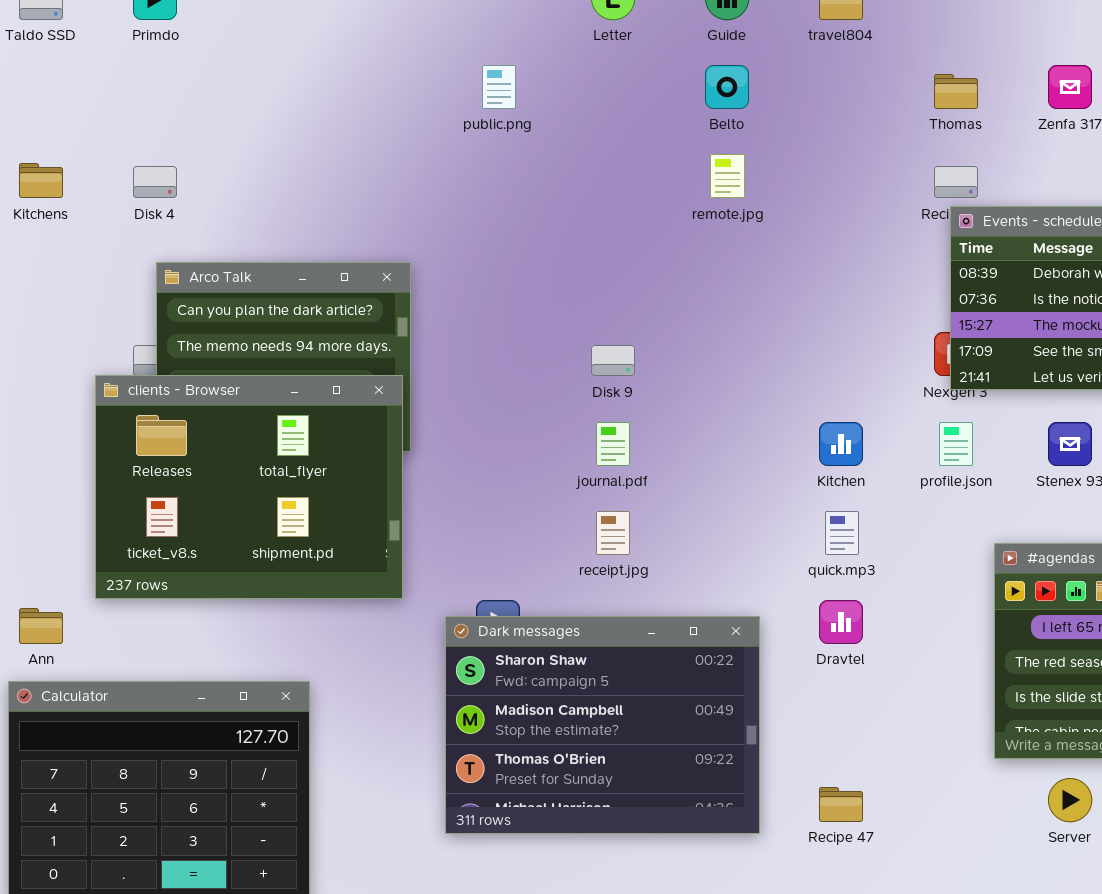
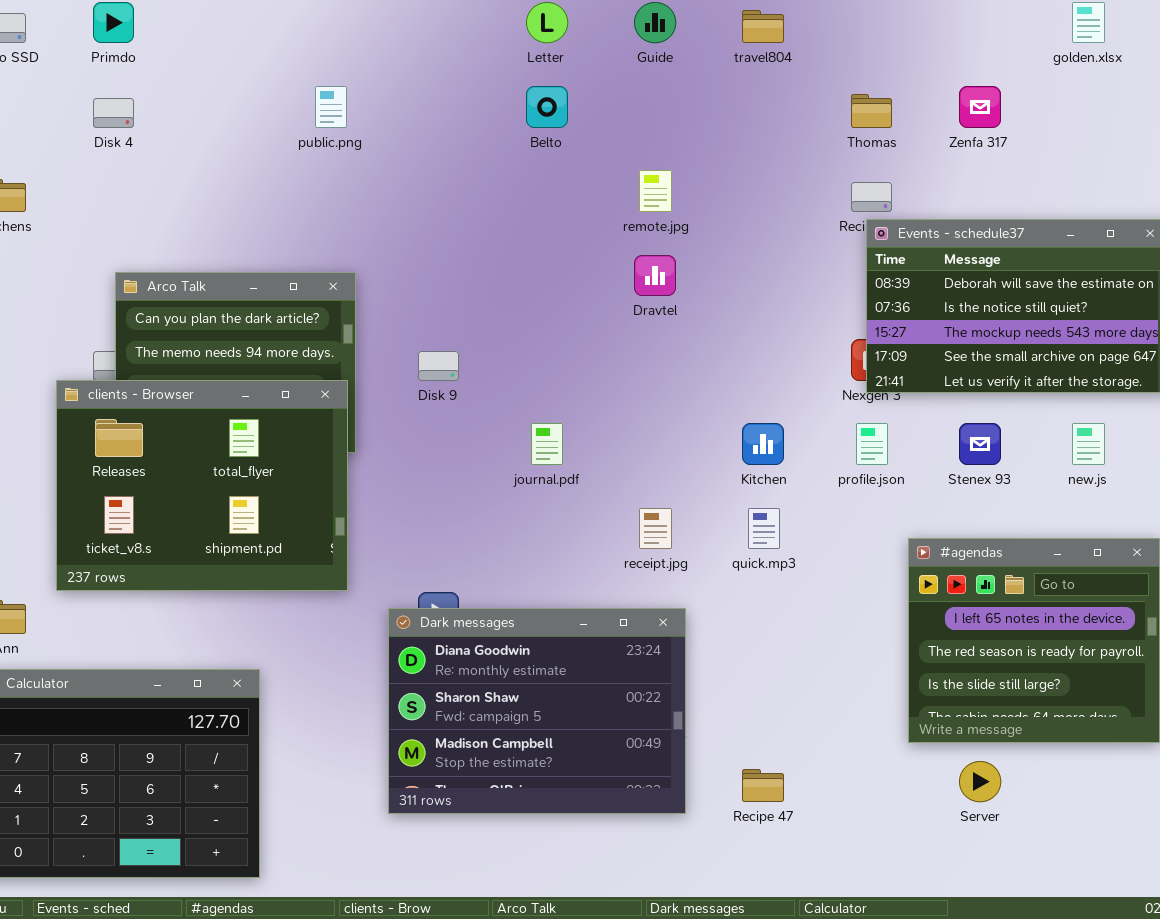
public.png: [482,65,516,109] -> [315,86,347,128], moved
Belto: [705,65,749,109] -> [526,86,568,128], moved
Disk 4: [133,166,177,198] -> [93,98,134,128], moved
Disk 9: [591,345,635,376] -> [418,351,459,381], moved
receipt.jpg: [596,511,630,555] -> [639,508,672,549], moved
Dravtel: [819,600,863,644] -> [634,255,676,296], moved
Dark messages: [445,616,760,834] -> [388,608,686,814], scrolled up 1 row

